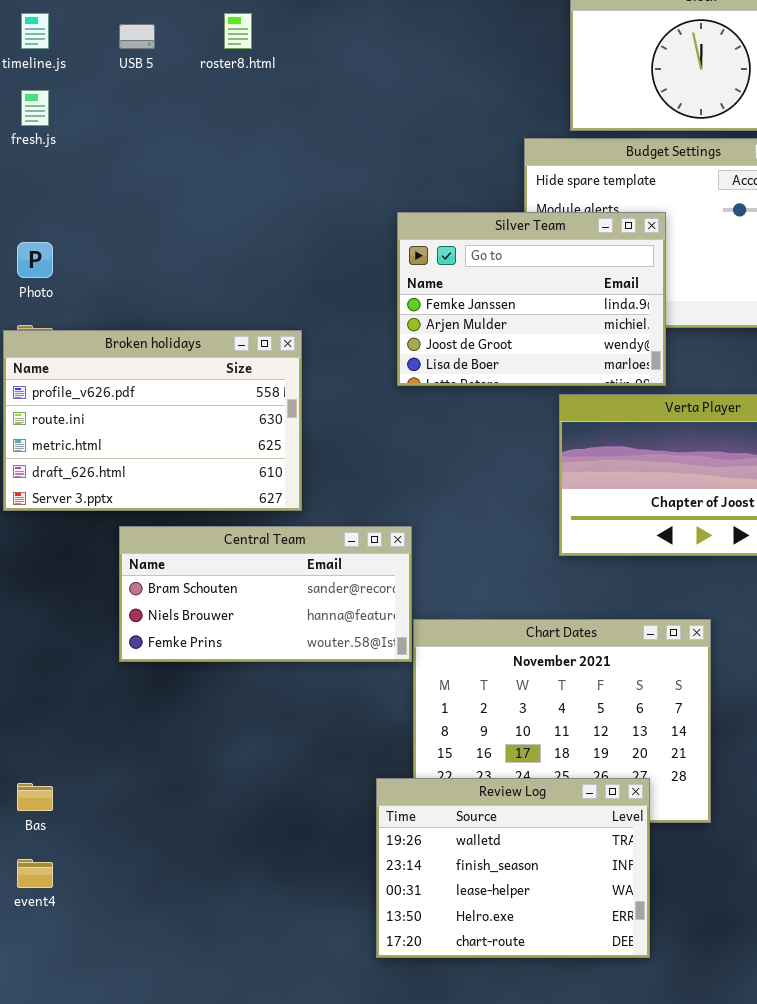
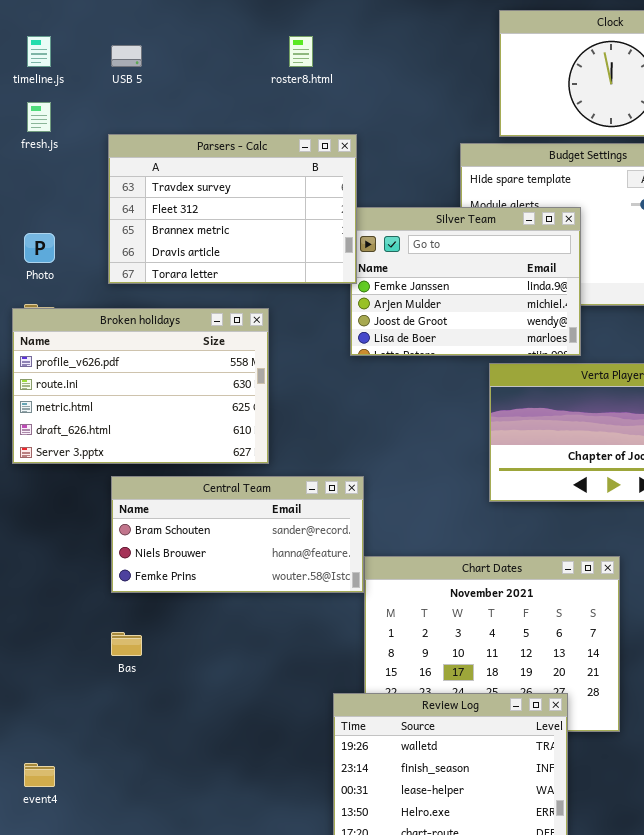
roster8.html: [224,13,252,49] -> [289,36,313,67], moved
Parsers - Calc: none -> [108,134,357,284], opened
Bas: [17,783,53,811] -> [111,632,142,656], moved

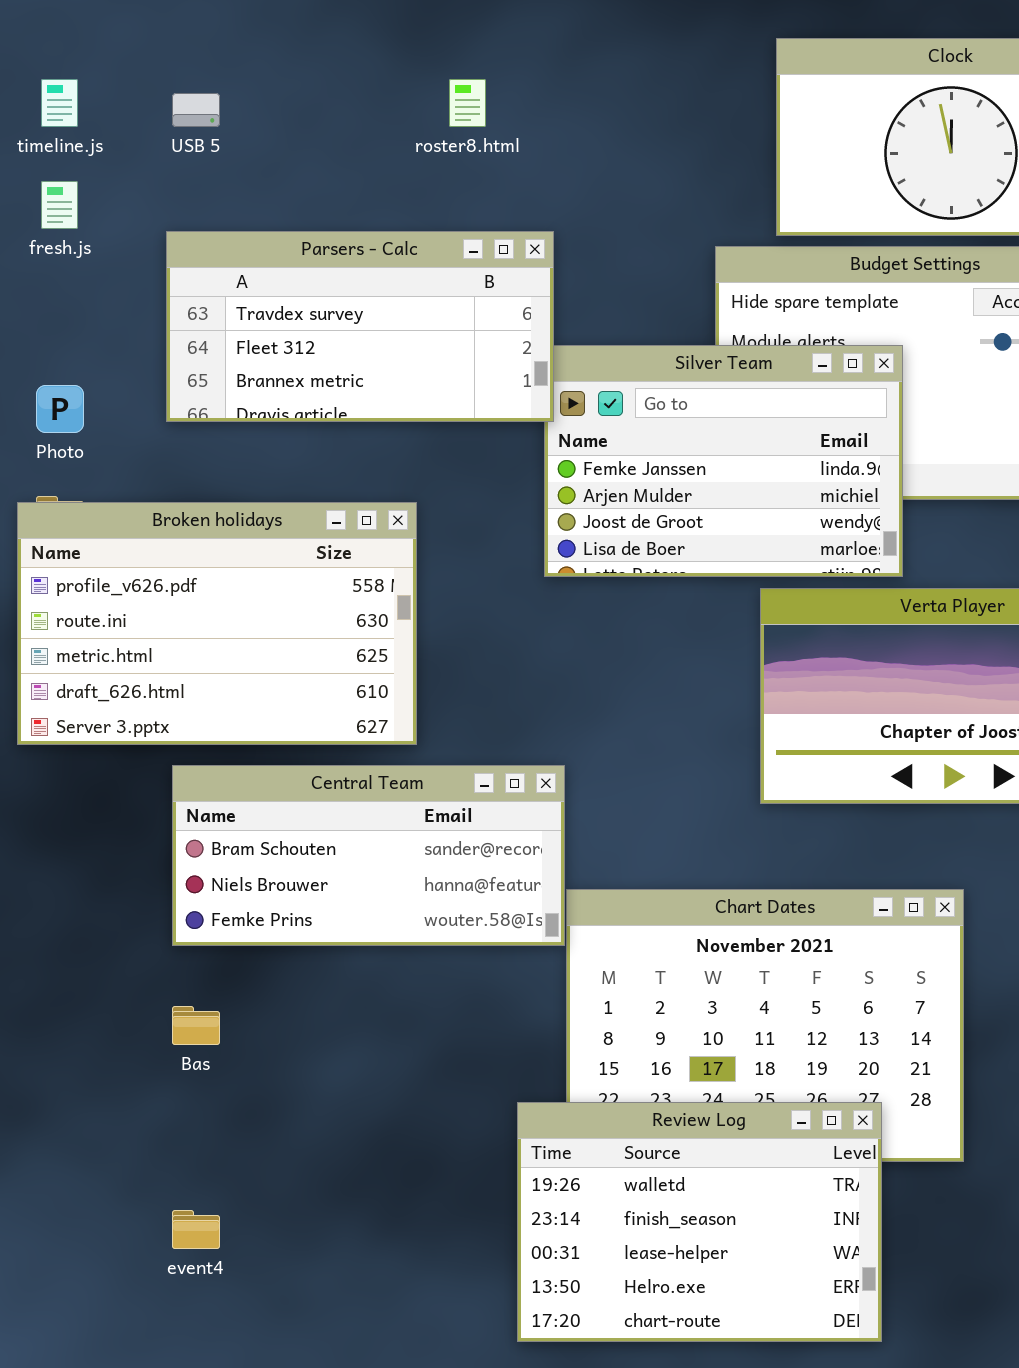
Parsers - Calc: [108,134,357,284] -> [166,231,554,422], resized
event4: [24,763,55,787] -> [172,1210,220,1249], moved

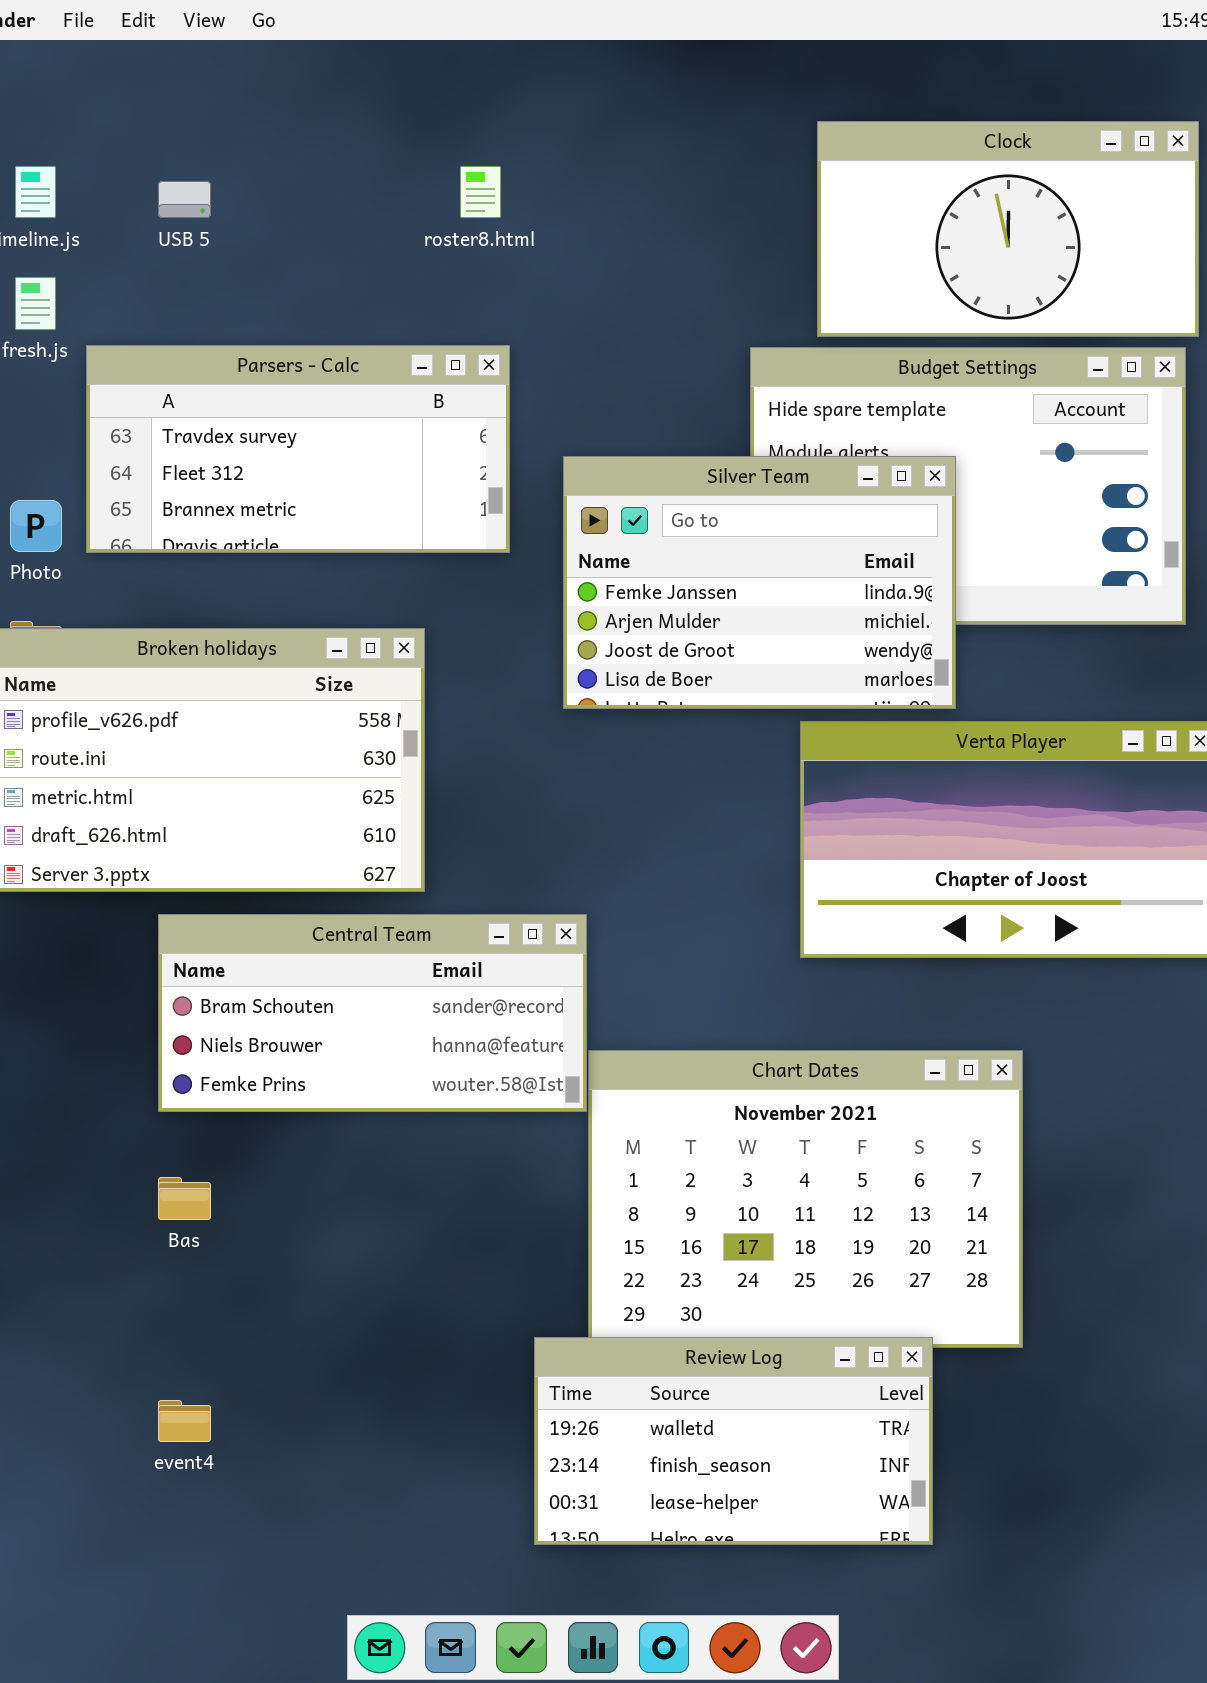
Parsers - Calc: [166,231,554,422] -> [86,345,510,553], moved
Review Log: [517,1102,882,1342] -> [534,1337,933,1545], resized

